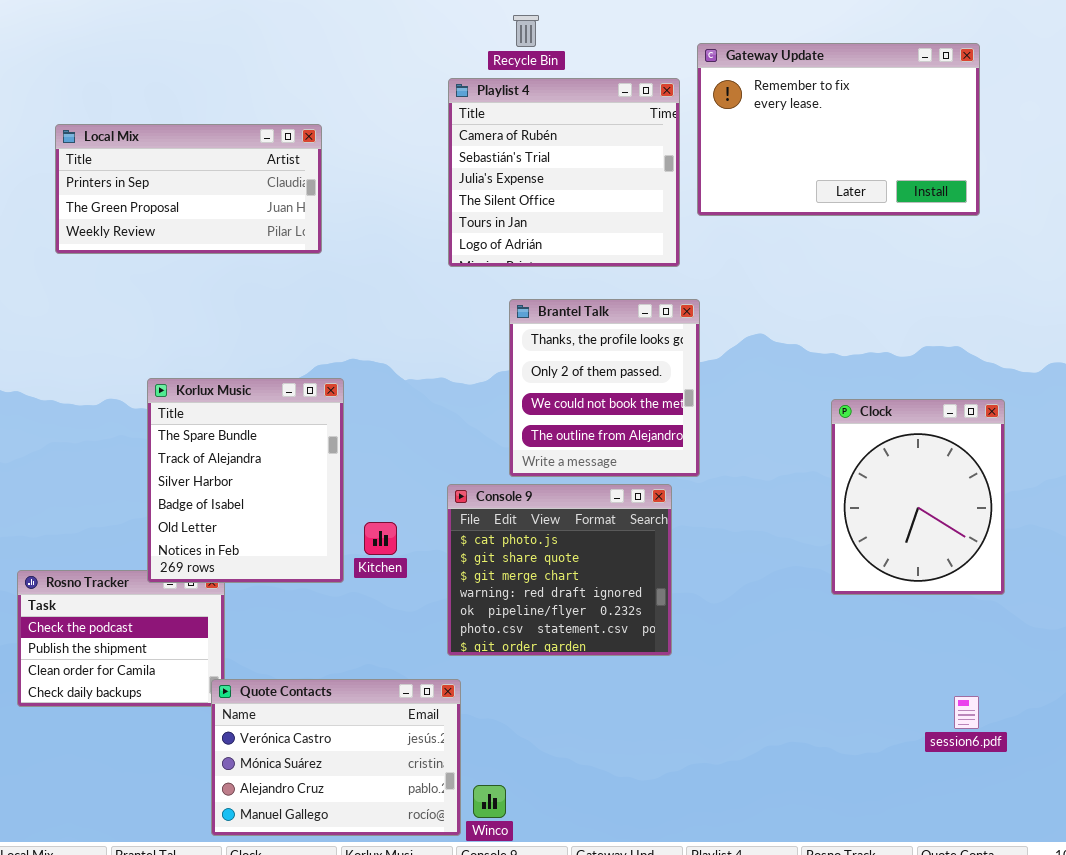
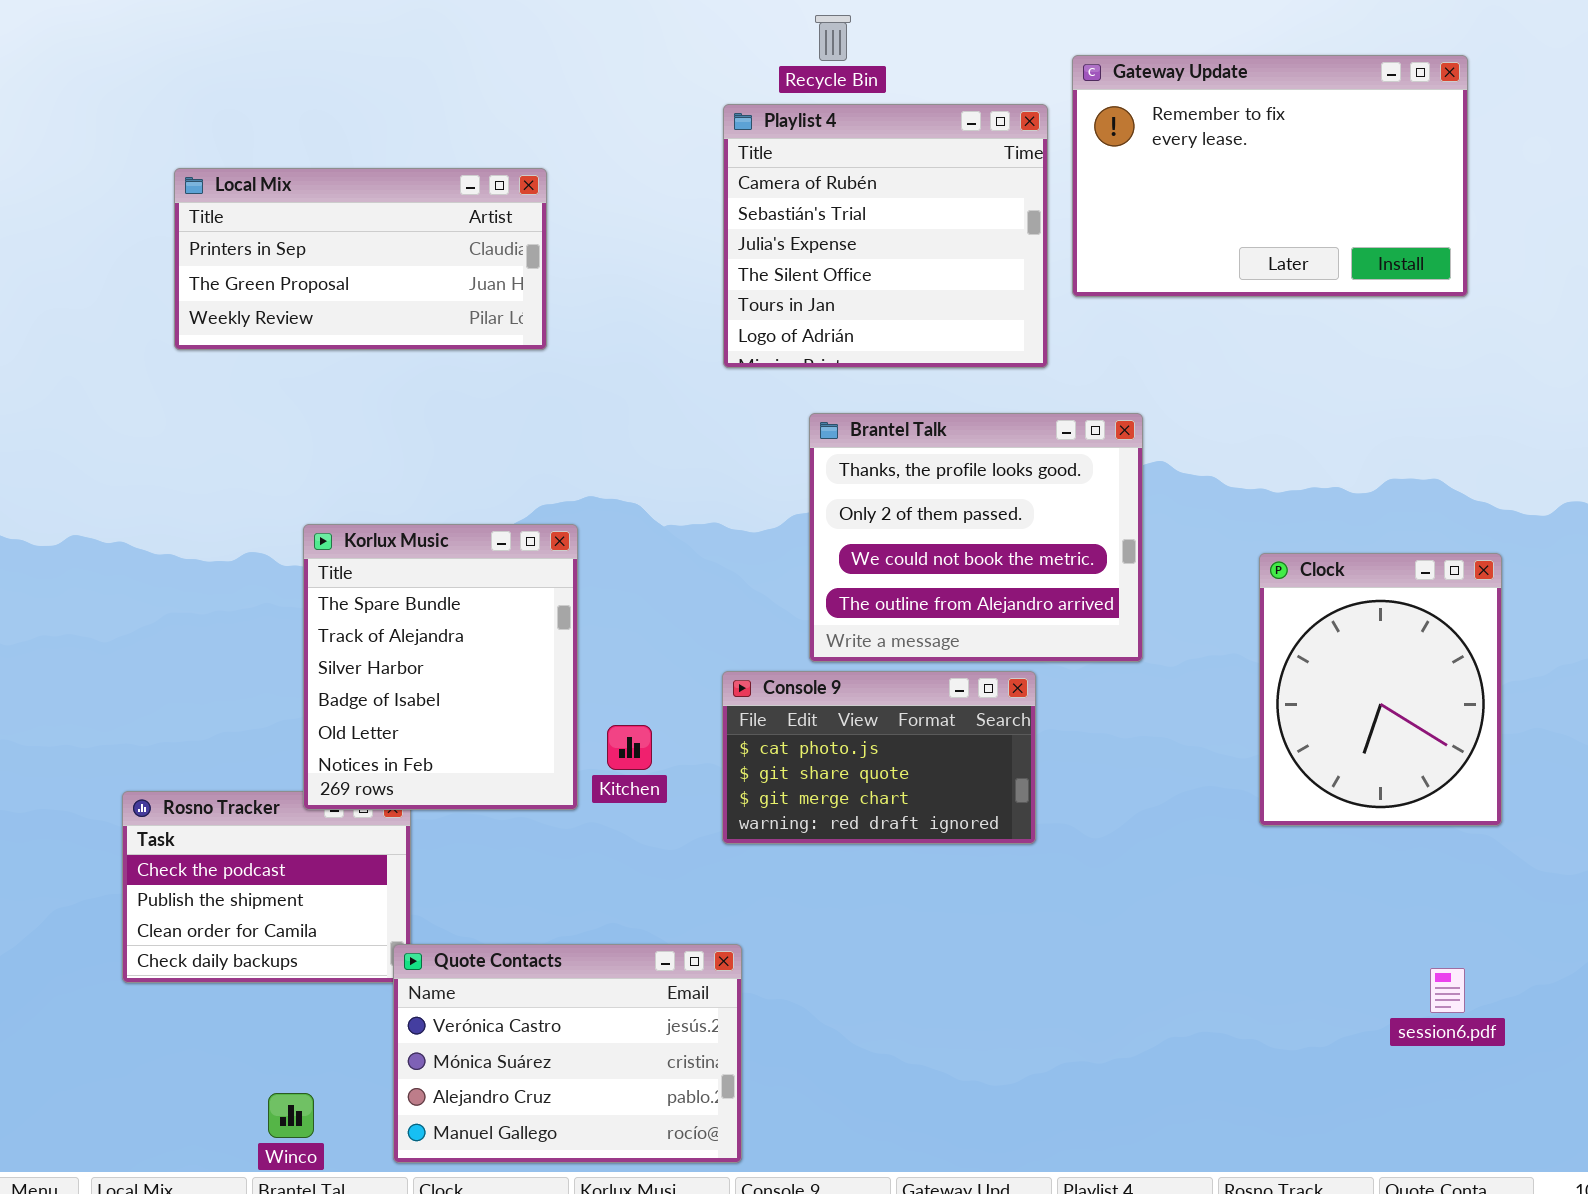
Brantel Talk: [509,299,700,477] -> [809,413,1143,662], resized
Console 9: [447,484,672,656] -> [722,671,1036,844], resized
Winco: [473,785,506,818] -> [268,1093,314,1138], moved

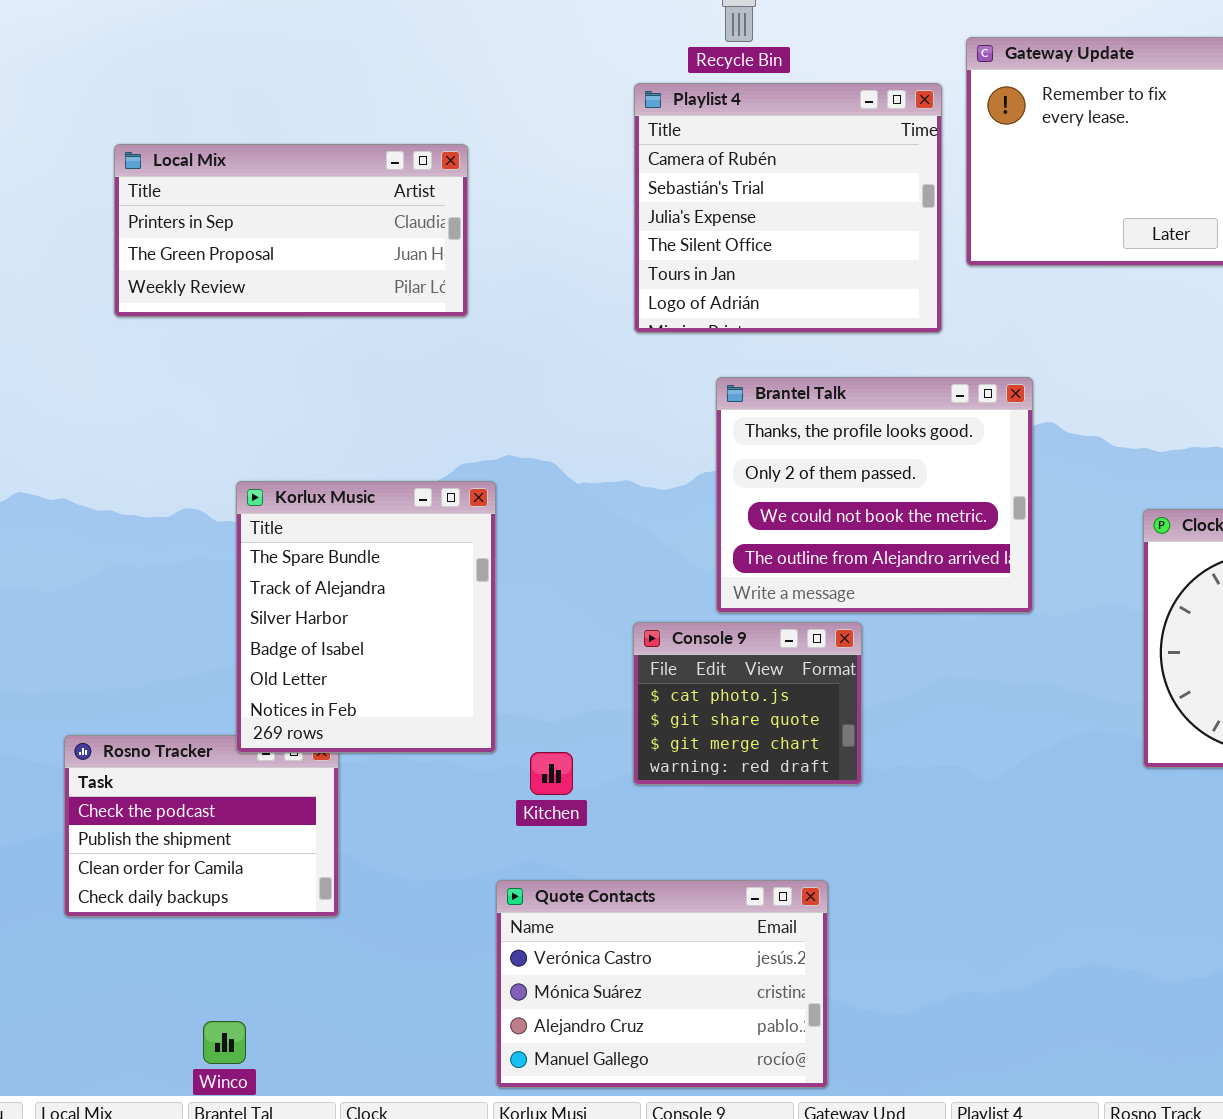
Console 9: [722,671,1036,844] -> [633,622,862,785], resized
Kitchen: [607,725,652,770] -> [530,752,573,795], moved
Quote Contacts: [393,944,742,1163] -> [496,880,828,1088], moved

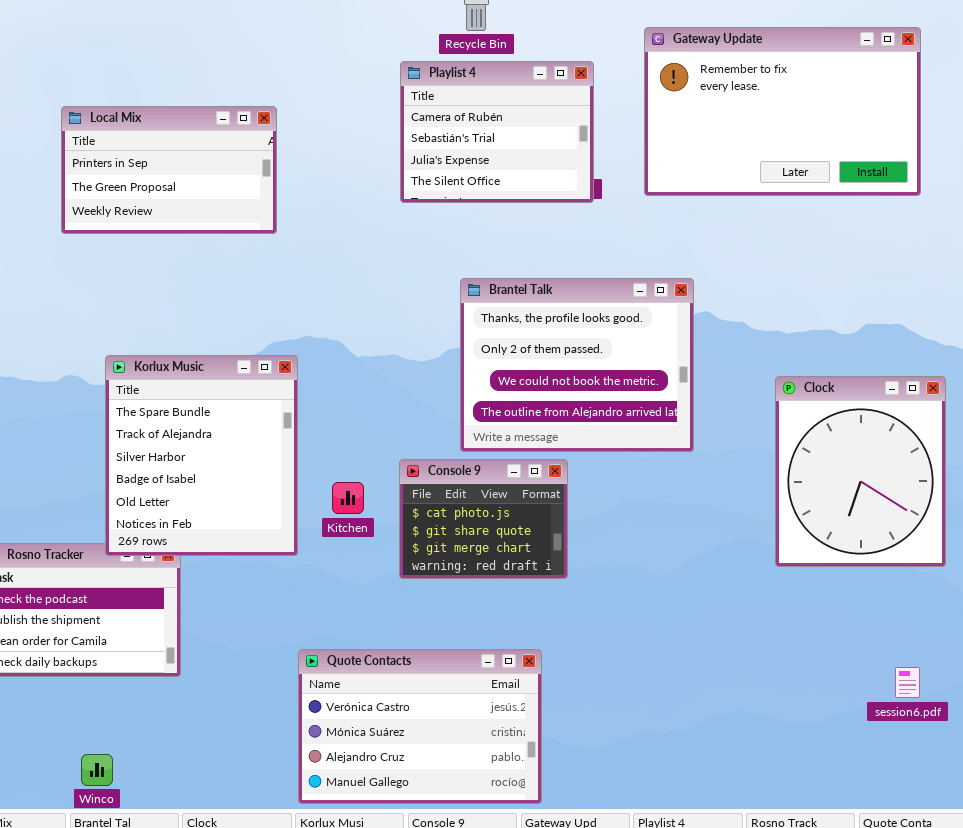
Playlist 4: [634,83,942,333] -> [400,61,594,203], resized
Local Mix: [114,144,468,317] -> [61,106,277,234], resized
Kitchen: [530,752,573,795] -> [332,482,364,514], moved

